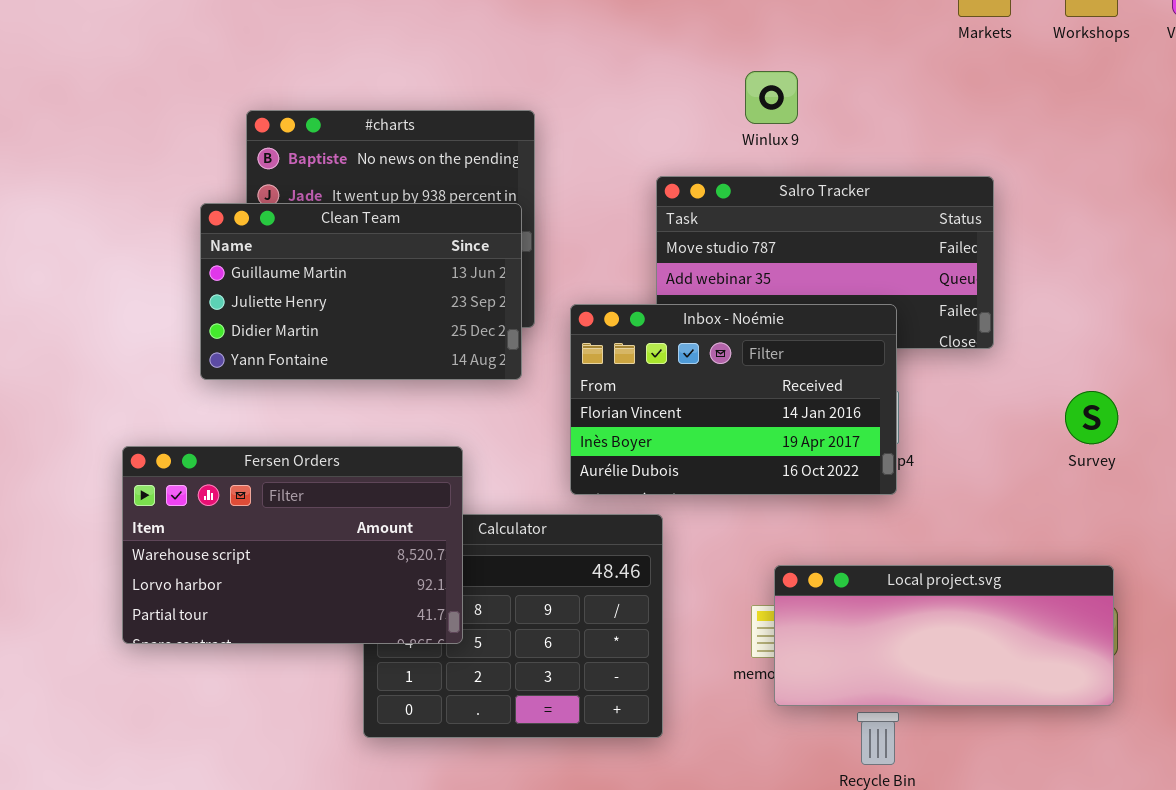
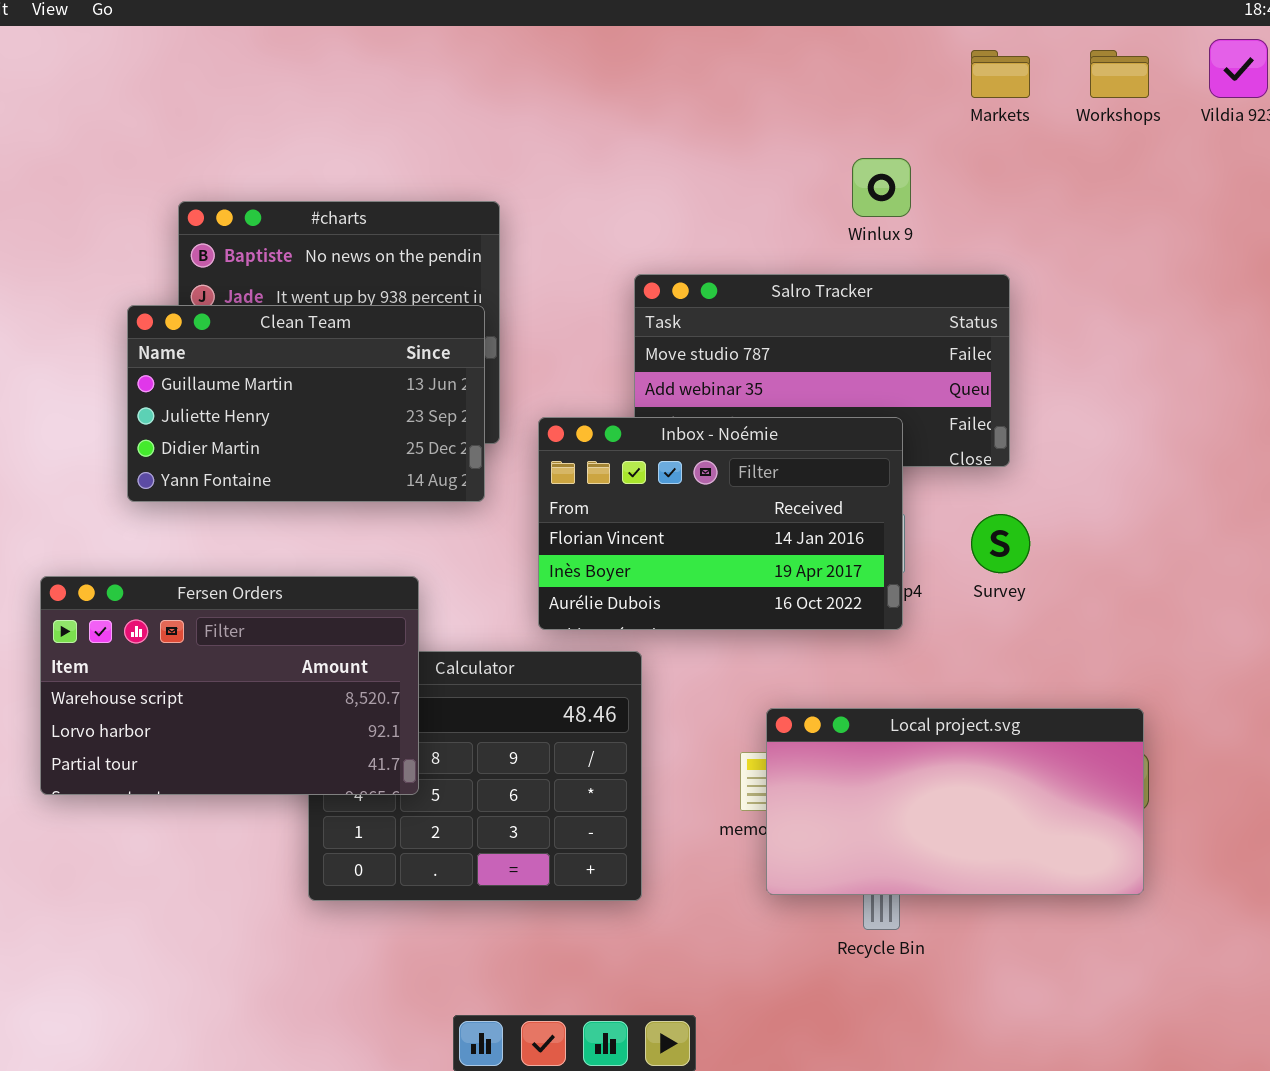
Winlux 9: [745,71,798,124] -> [852,158,911,217], moved
Survey: [1065,391,1118,444] -> [971,514,1030,573], moved
Local project.svg: [774,565,1114,706] -> [766,708,1144,895], resized

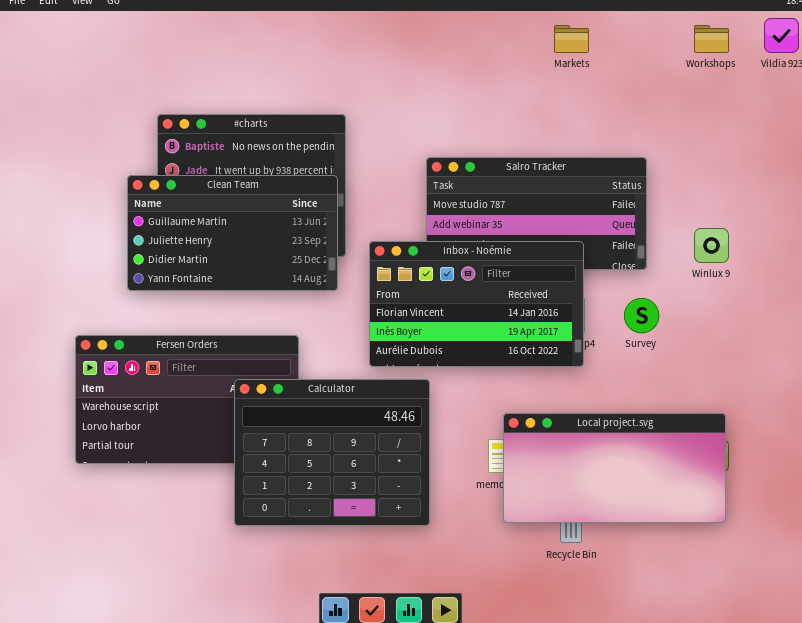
Markets: [971,50,1030,98] -> [554,25,589,53], moved
Winlux 9: [852,158,911,217] -> [694,228,729,263], moved
Calculator: [308,651,642,901] -> [234,379,430,526], raised

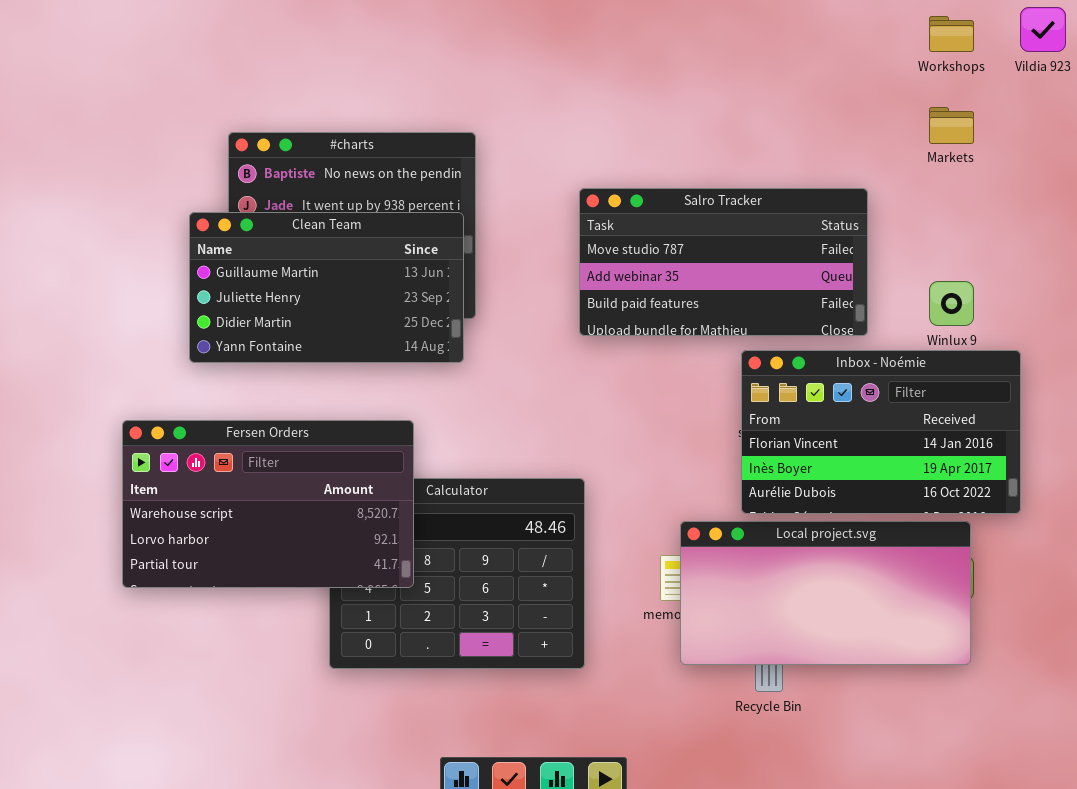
Markets: [554,25,589,53] -> [929,107,974,144], moved
Inbox - Noémie: [369,241,584,367] -> [741,350,1021,514], moved
Fersen Orders: [75,335,299,464] -> [122,420,414,588], raised

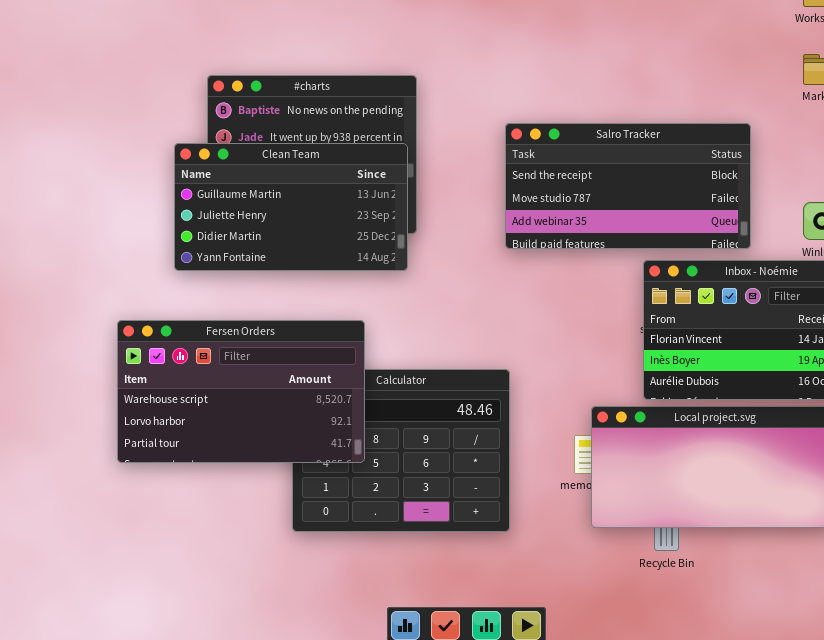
Salro Tracker: [579,188,868,336] -> [505,123,751,249], scrolled up 1 row

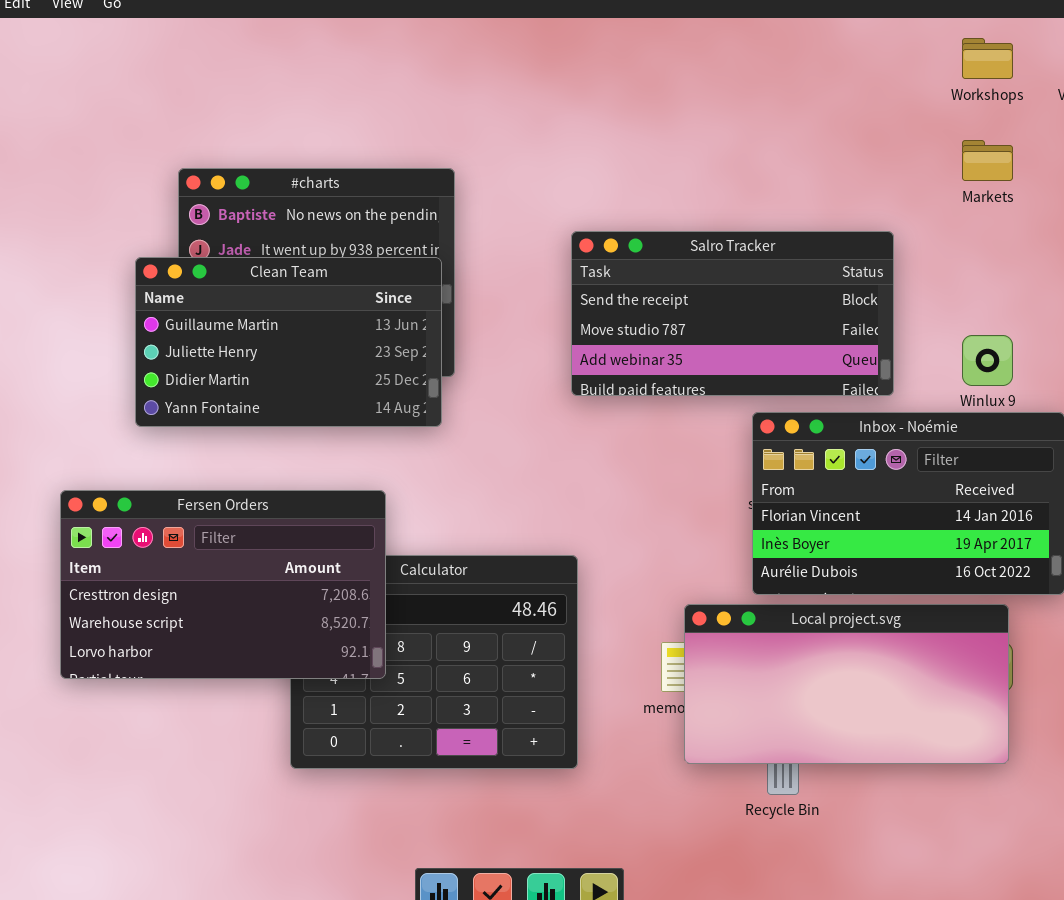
Fersen Orders: [117,320,365,463] -> [60,490,386,679], scrolled up 1 row

